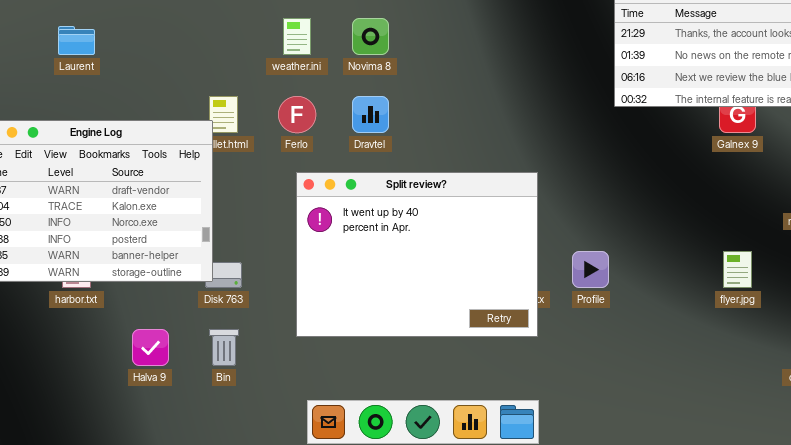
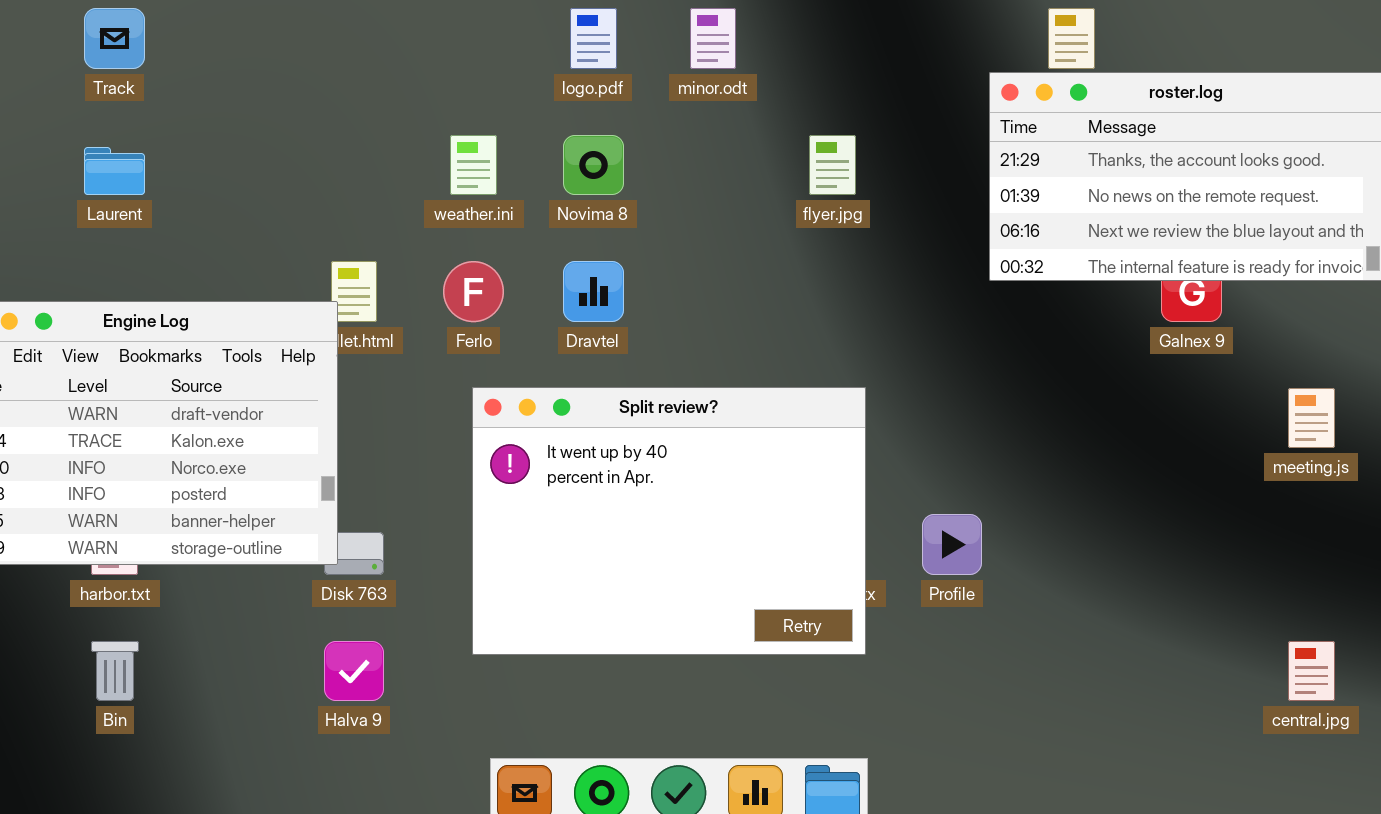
flyer.jpg: [723,251,752,288] -> [809,135,856,195], moved
Halva 9: [132,329,169,366] -> [324,641,384,701], moved
Bin: [209,329,239,366] -> [91,641,139,701], moved

